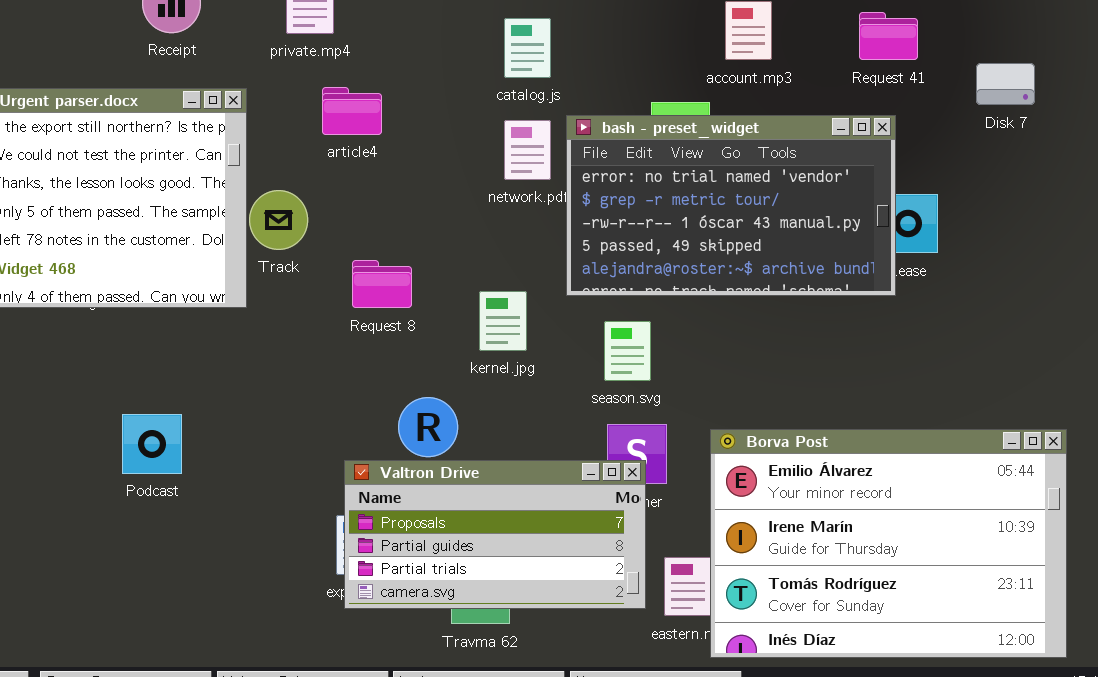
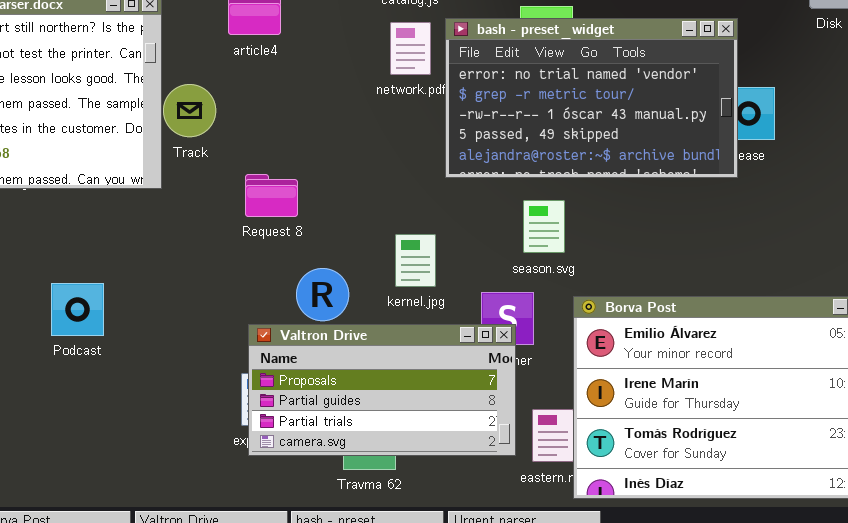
Request 8: [352,260,412,308] -> [245,174,298,217], moved
kernel.jpg: [479,291,527,351] -> [395,234,436,287], moved
season.svg: [604,321,651,381] -> [523,200,565,253], moved

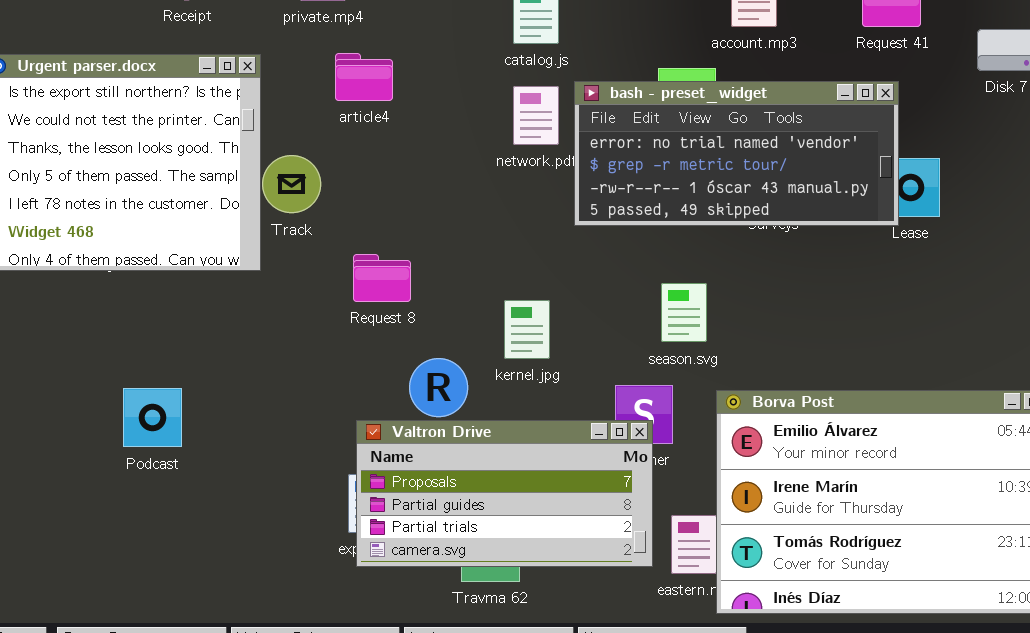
bash - preset_widget: [445,18,738,178] -> [574,81,899,226], resized
kernel.jpg: [395,234,436,287] -> [504,300,550,359], moved
Podcast: [51,283,104,336] -> [123,388,182,447], moved

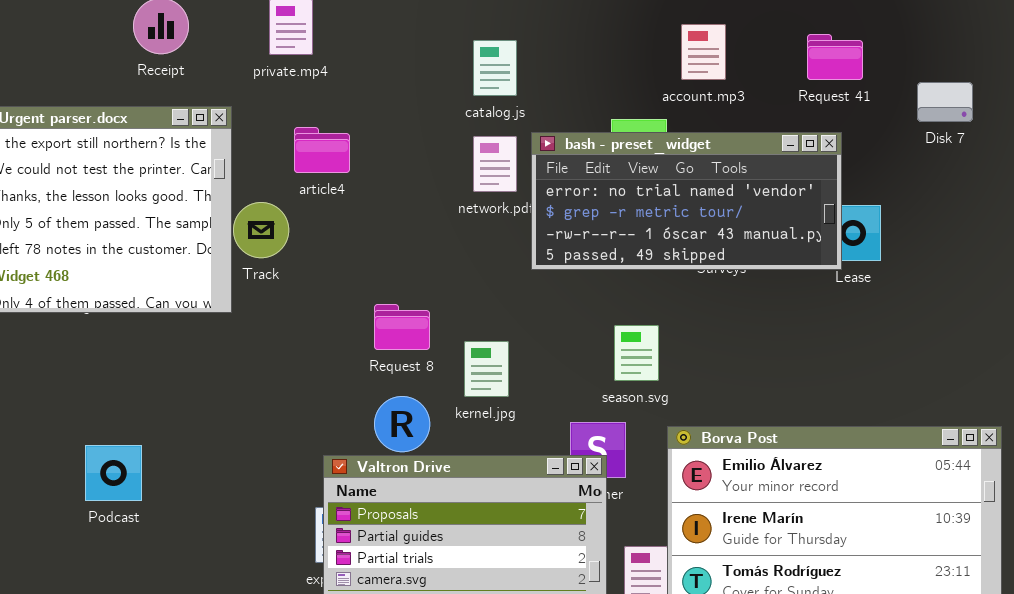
article4: [335,53,393,101] -> [294,127,350,173], moved
Request 8: [353,254,411,302] -> [374,304,430,350], moved
Podcast: [123,388,182,447] -> [85,445,142,501], moved

